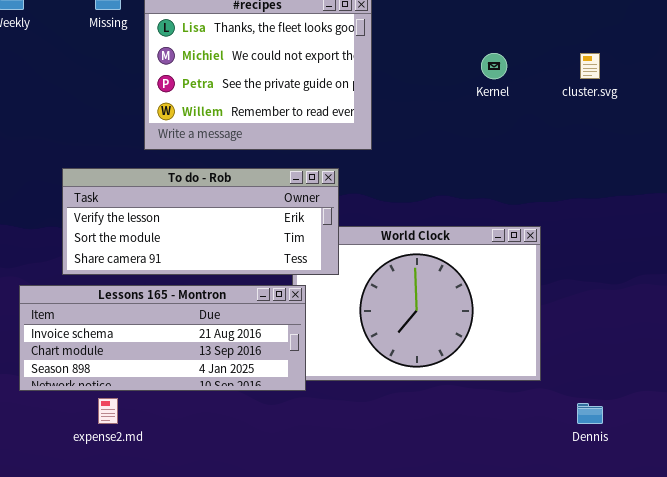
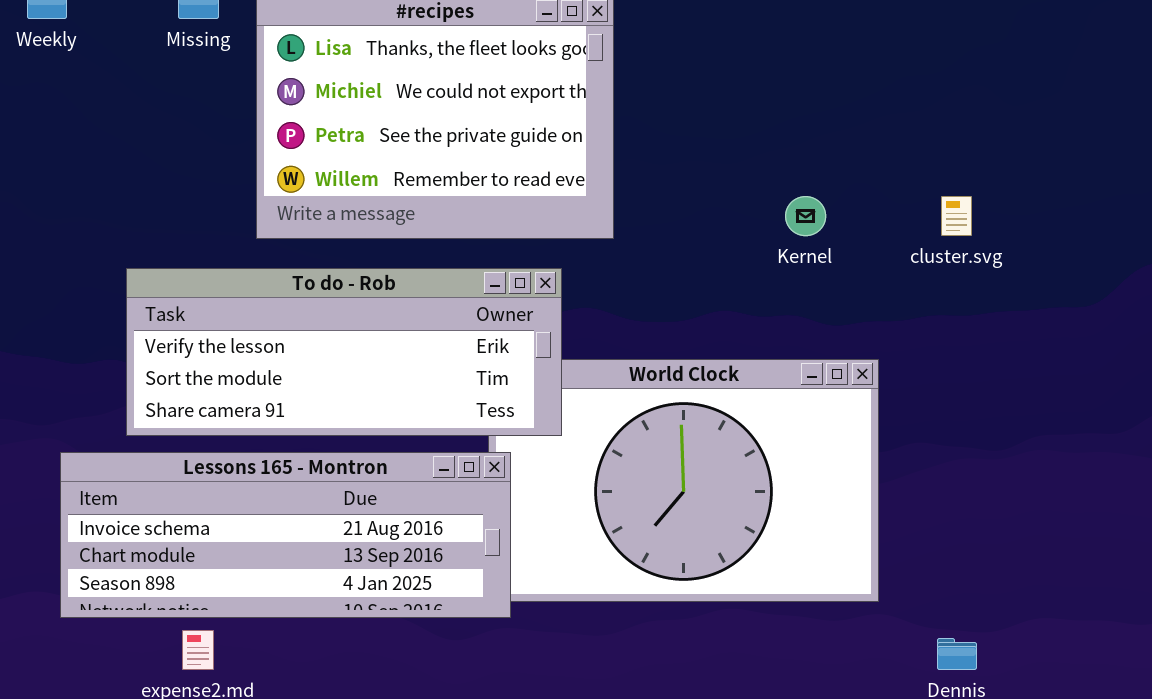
Kernel: [481,53,507,79] -> [785,196,826,236], moved
cluster.svg: [580,53,600,79] -> [941,196,972,236], moved

